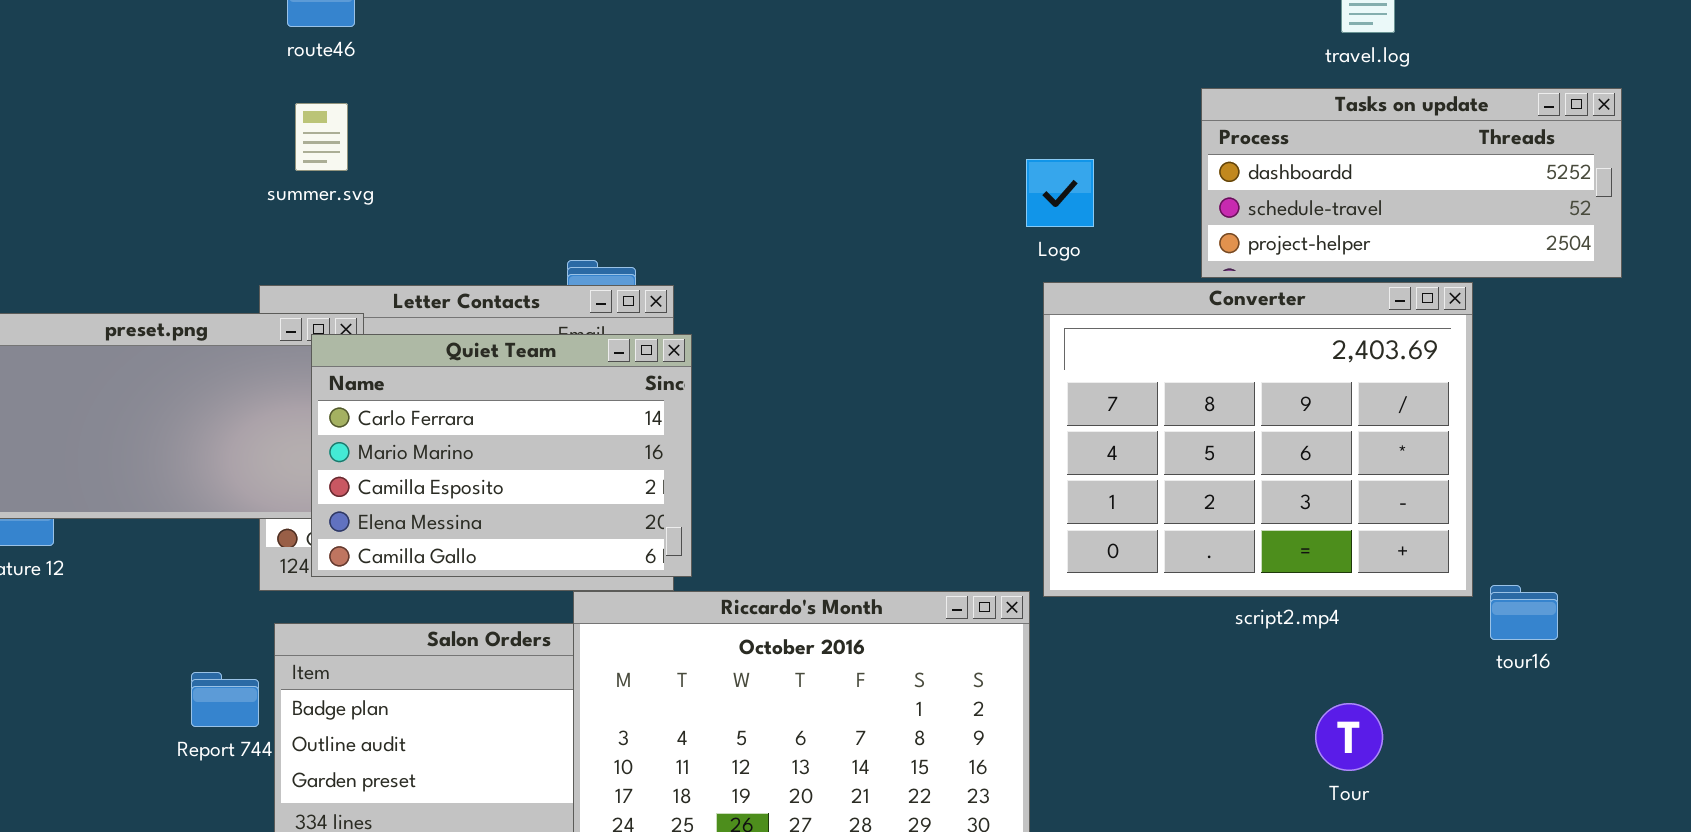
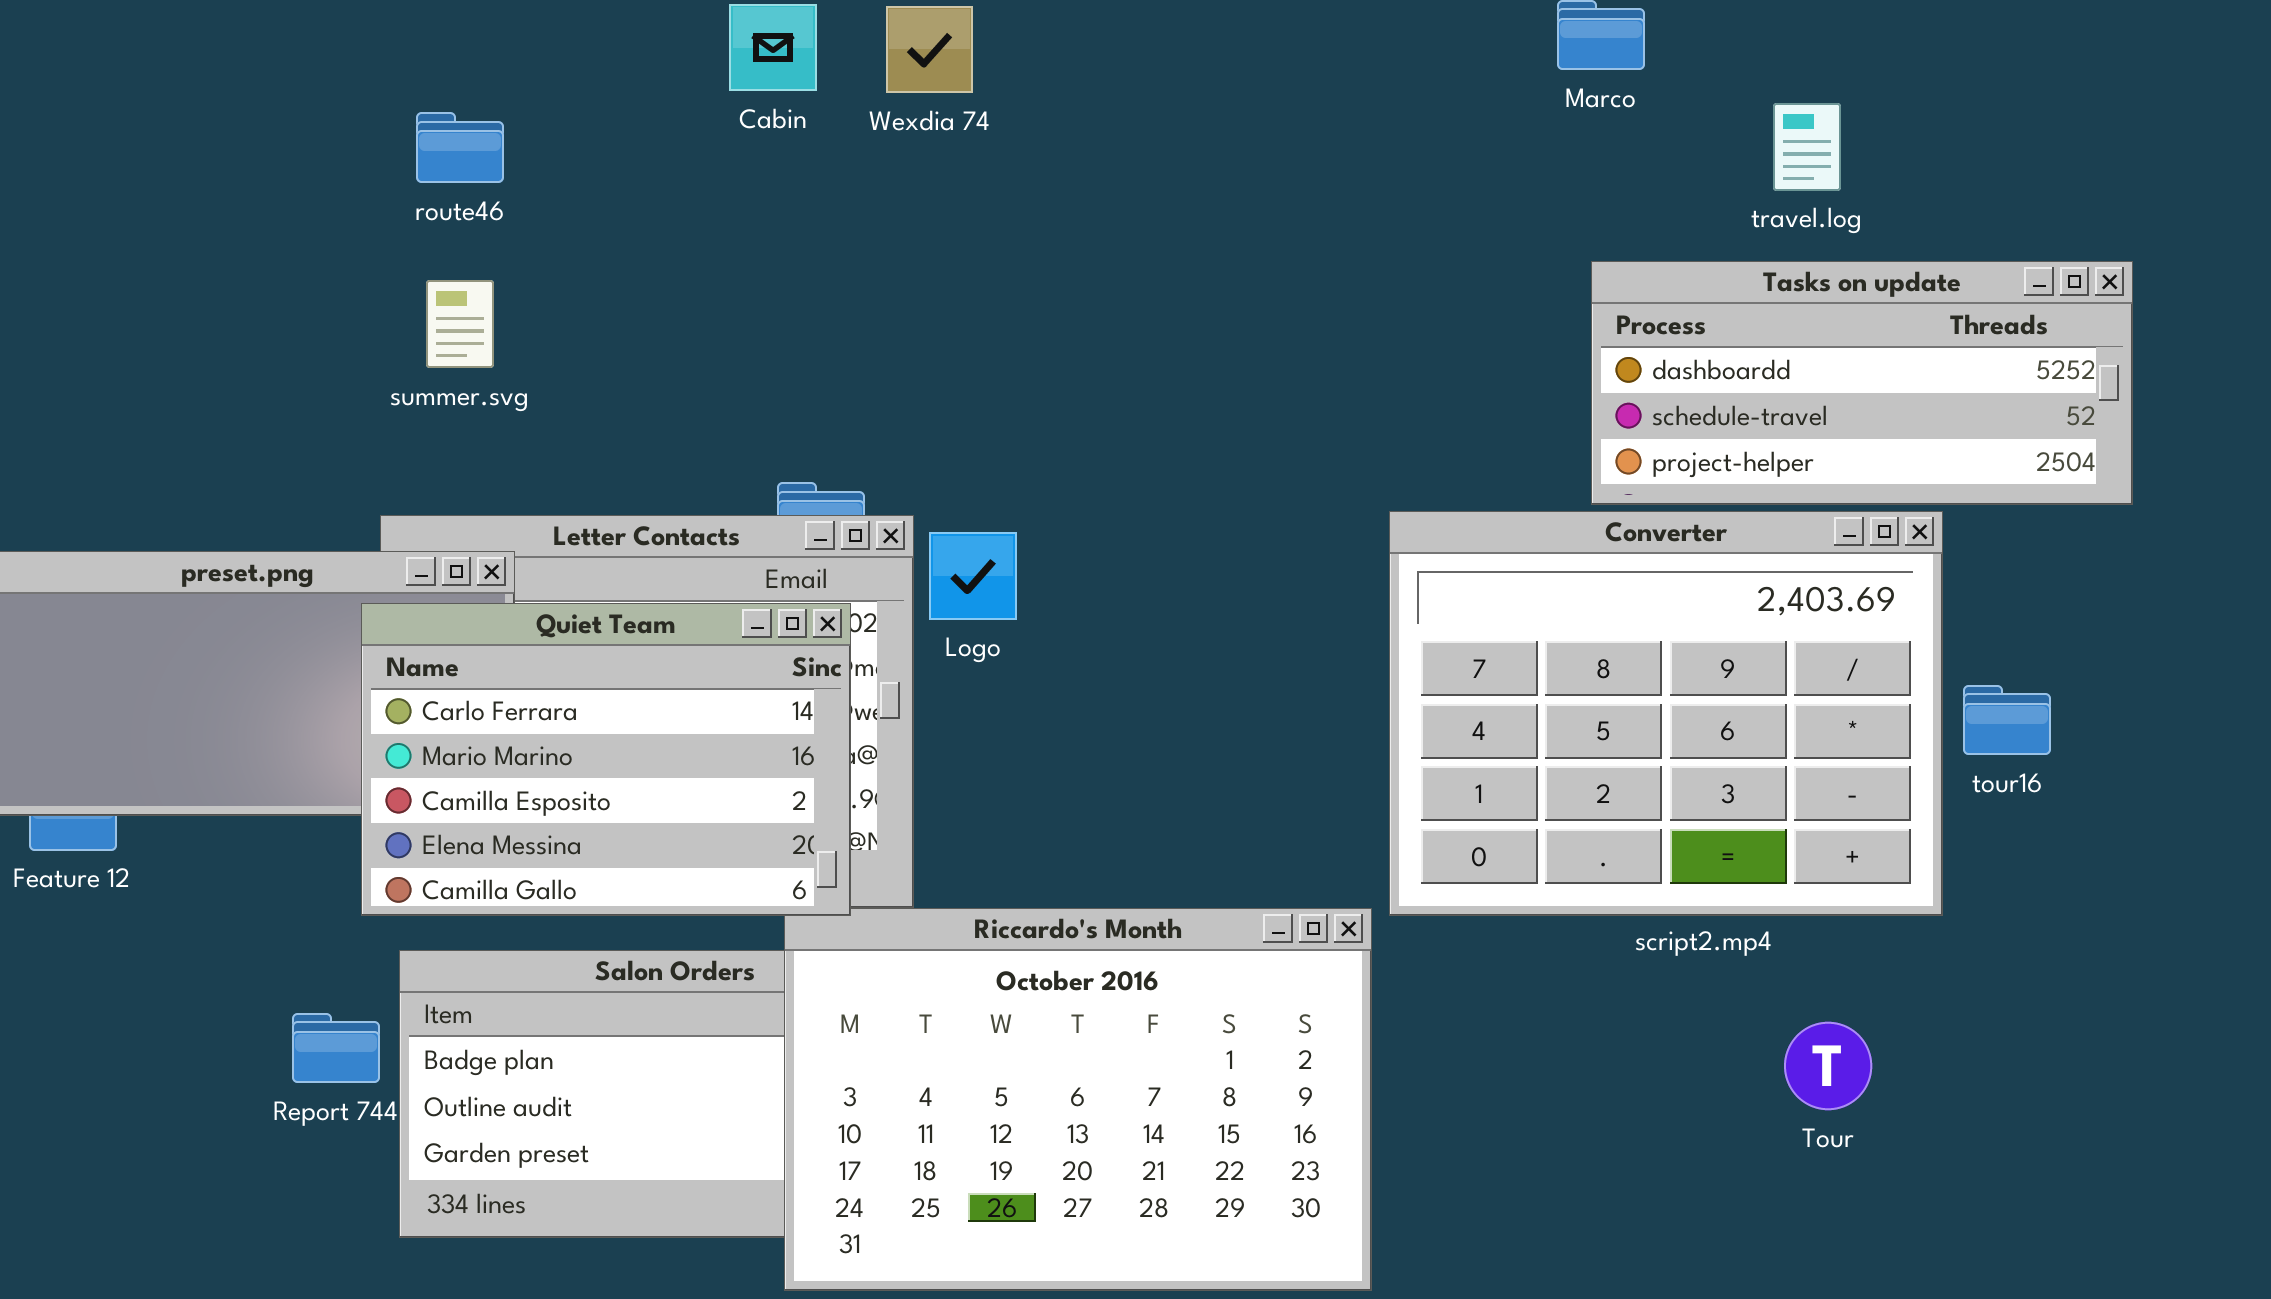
Logo: [1026,159,1094,227] -> [929,532,1017,620], moved
Quiet Team: [311,334,692,577] -> [361,603,851,916], moved
tour16: [1490,585,1558,640] -> [1963,685,2051,755], moved
Tour: [1315,703,1383,771] -> [1784,1022,1872,1110], moved

